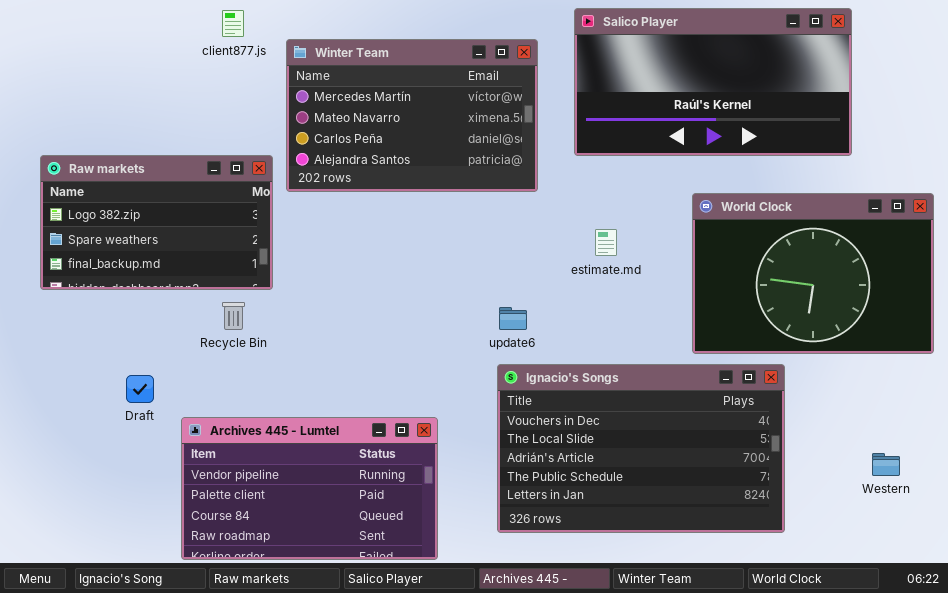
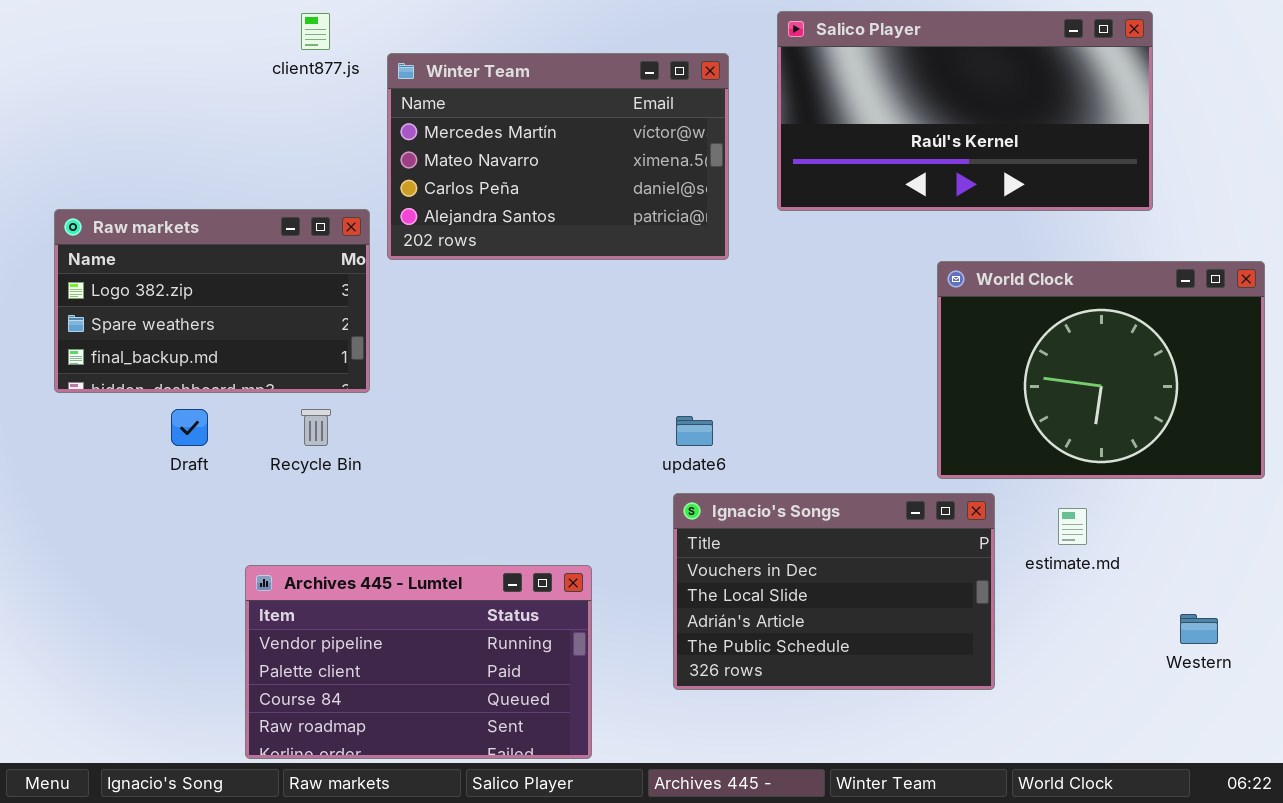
estimate.md: [595,229,617,256] -> [1058,508,1087,545], moved
Ignacio's Songs: [497,364,785,533] -> [673,493,995,690], resized
Draft: [126,375,154,403] -> [171,409,208,446], moved

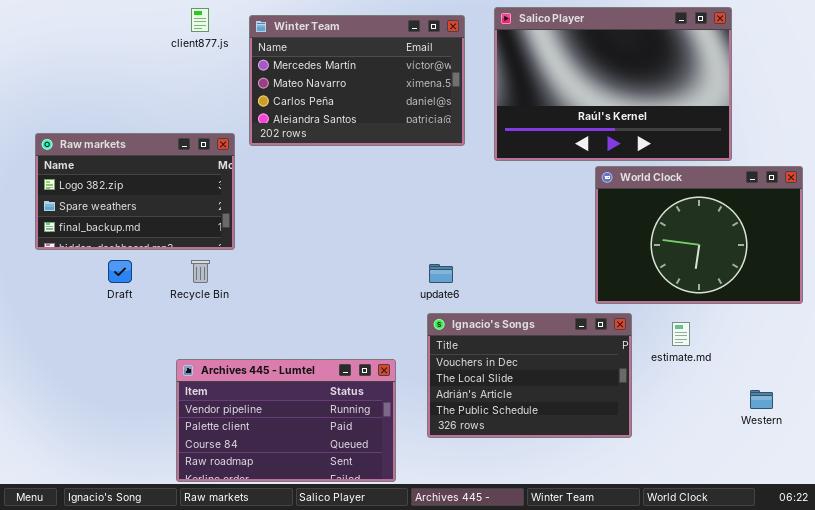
Salico Player: [777,11,1153,211] -> [494,7,732,161], resized
Winter Team: [387,53,729,260] -> [249,15,465,146], moved
Archives 445 - Lumtel: [245,565,592,759] -> [176,359,396,482], moved

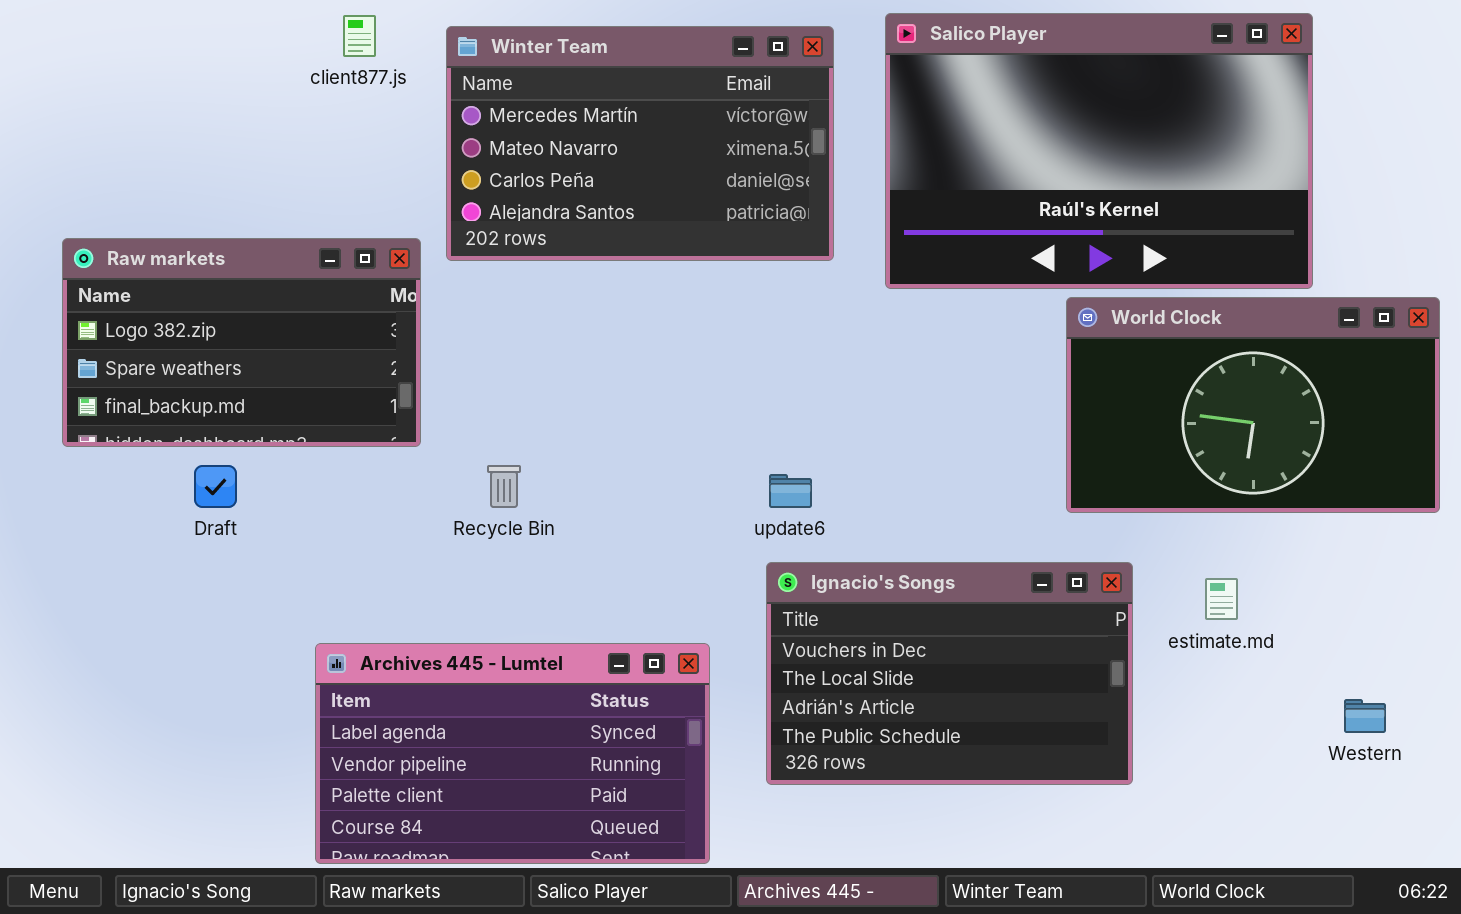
World Clock: [595,166,803,304] -> [1066,297,1440,513], resized
Recycle Bin: [191,260,210,283] -> [487,465,521,508], moved
Archives 445 - Lumtel: [176,359,396,482] -> [315,643,710,864], scrolled up 1 row

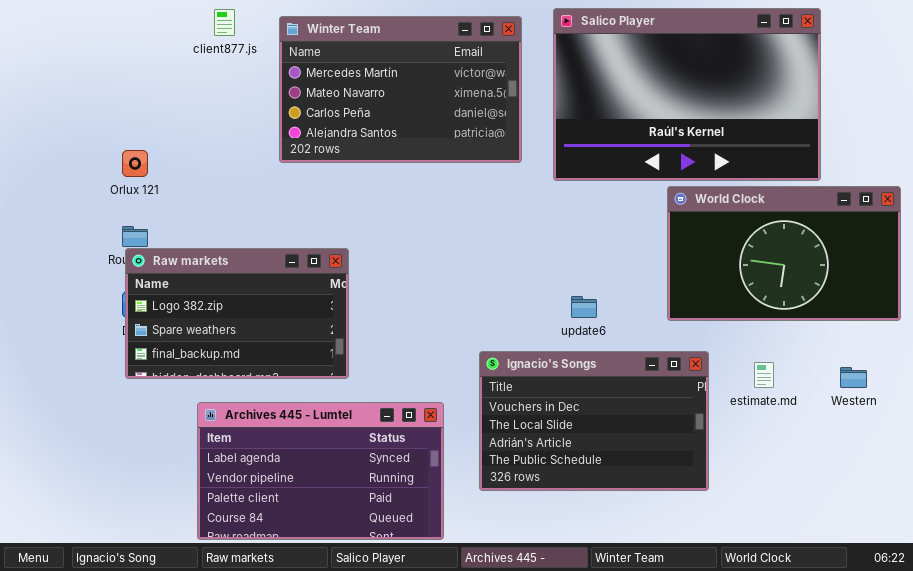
Raw markets: [62,238,421,447] -> [125,248,349,379], moved
update6: [769,474,812,508] -> [571,296,597,318], moved
Western: [1344,699,1386,733] -> [840,367,867,388], moved

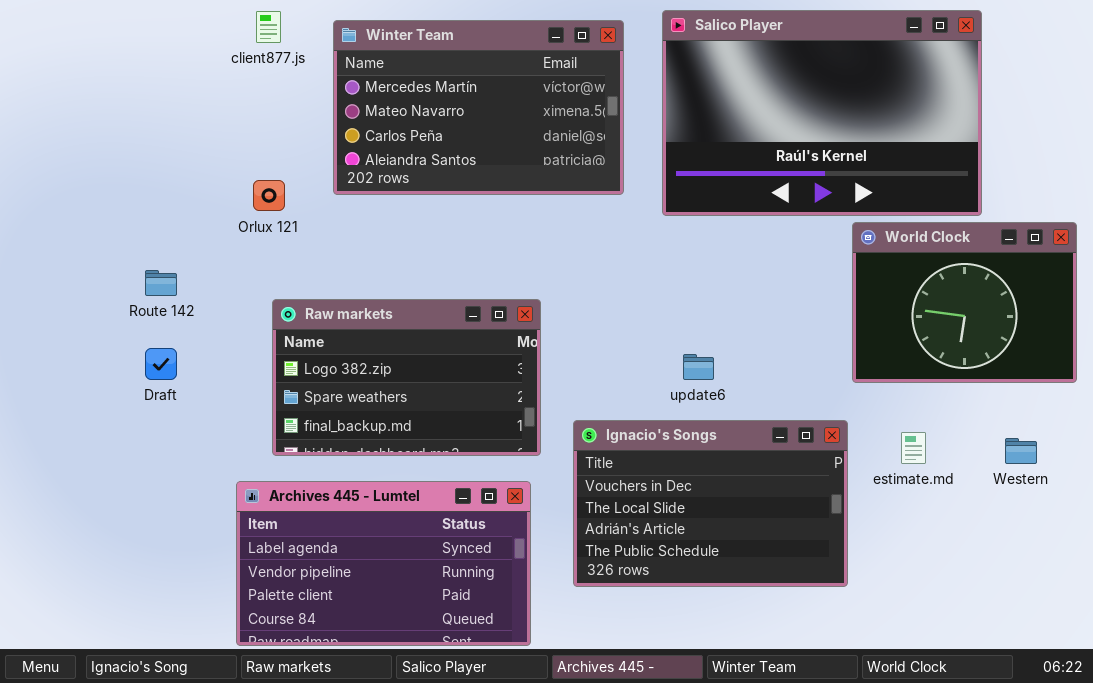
Orlux 121: [122,150,148,177] -> [253,180,285,211], moved
World Clock: [667,186,901,321] -> [852,222,1077,383], resized
Raw markets: [125,248,349,379] -> [272,299,541,456], moved

